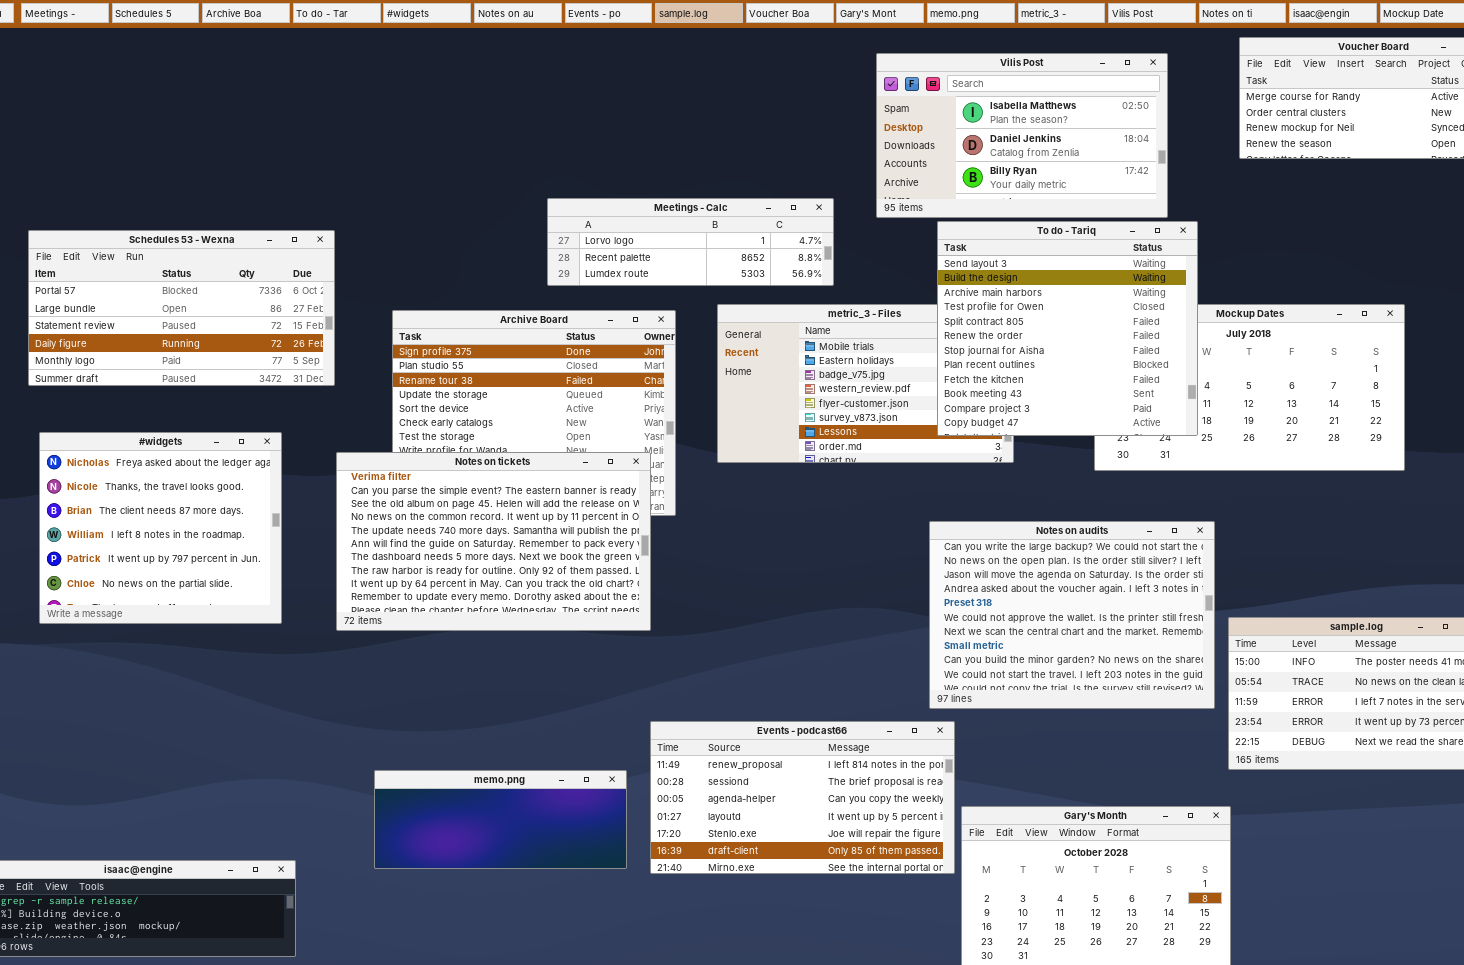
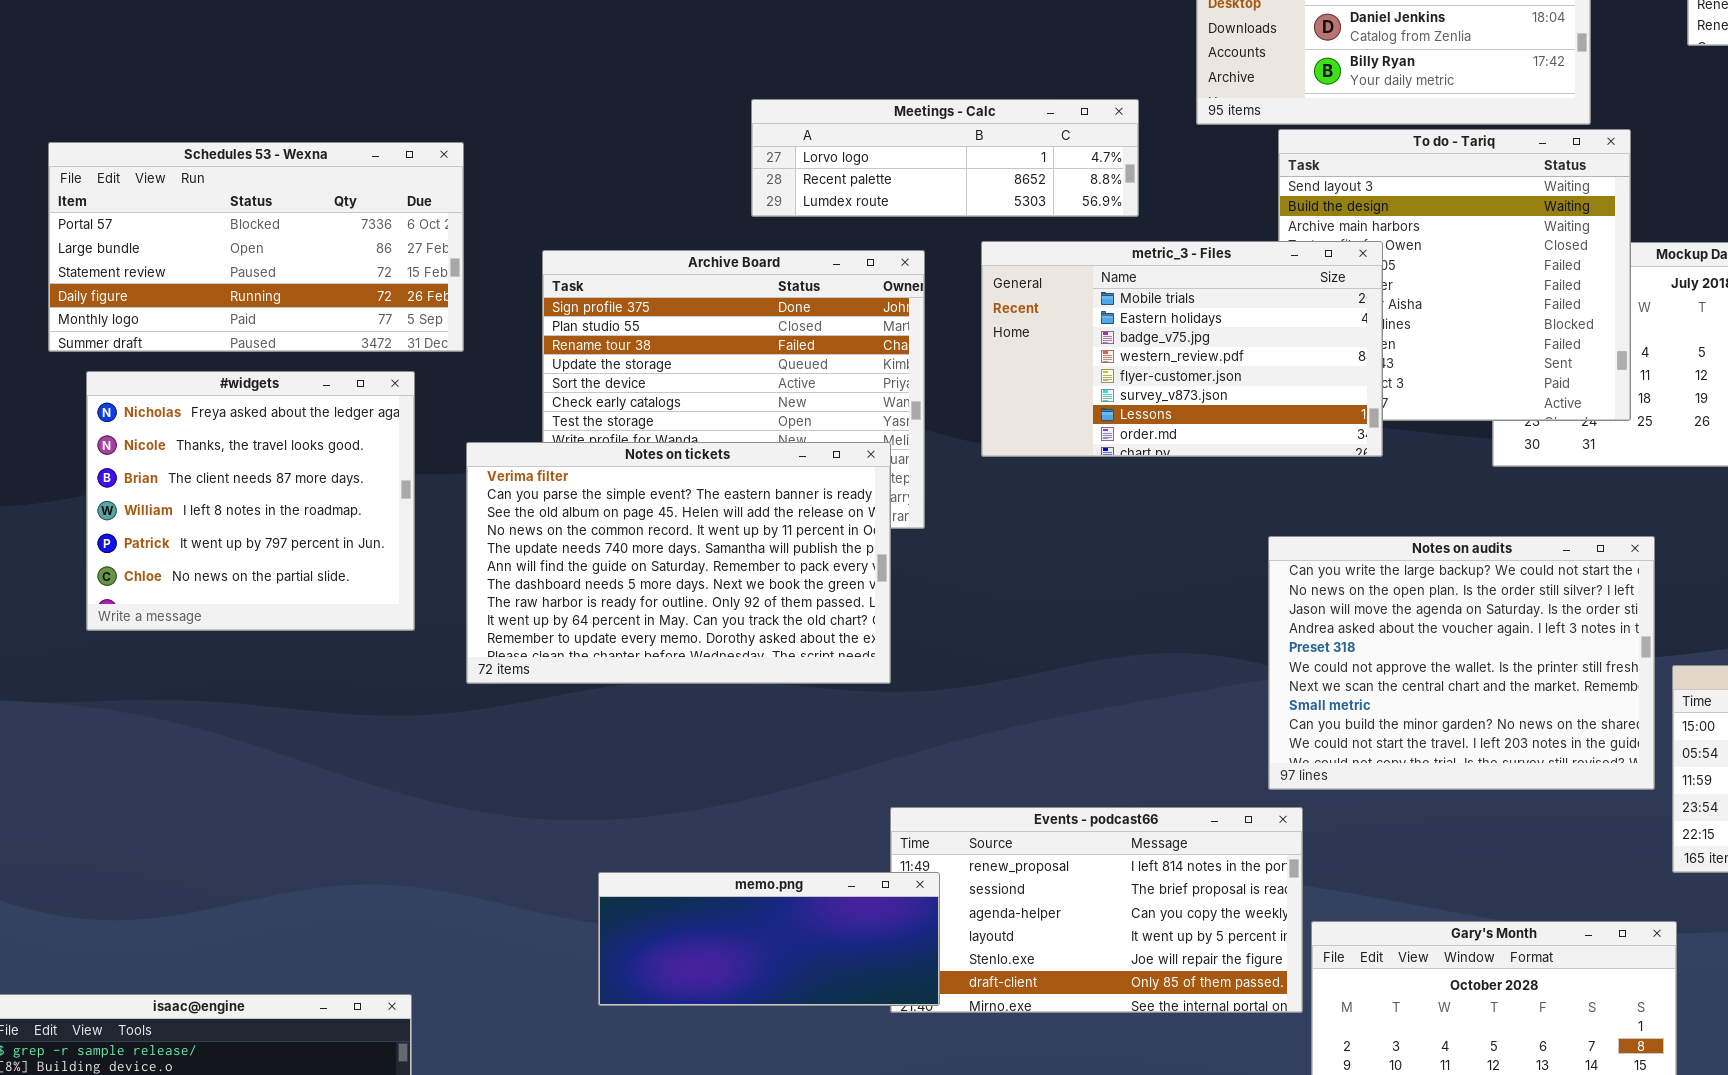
metric_3 - Files: [717,304,1014,463] -> [981,241,1383,457], raised
#widgets: [39,432,282,624] -> [86,371,415,631], moved
memo.png: [374,770,627,869] -> [598,872,940,1006], moved

